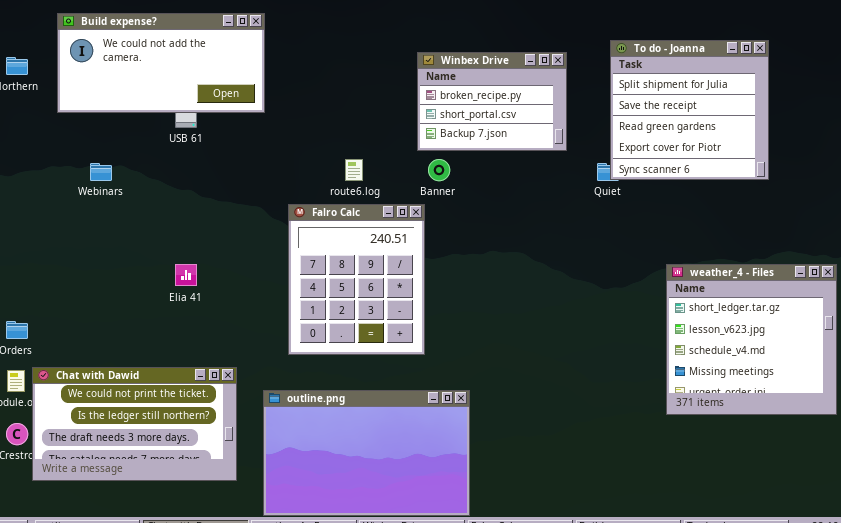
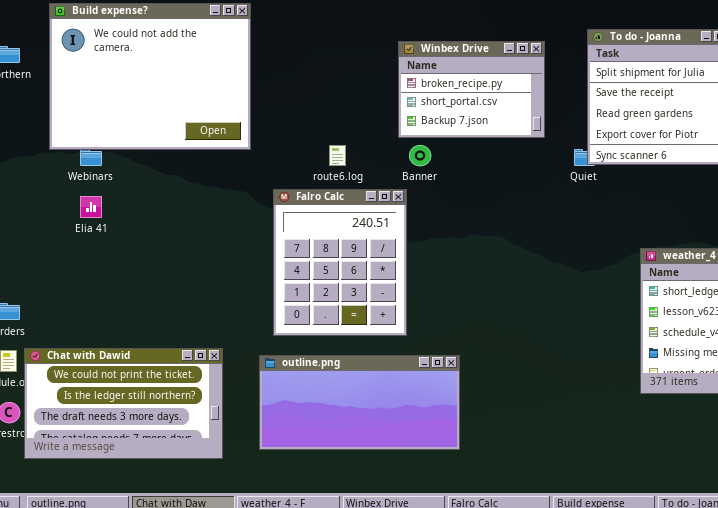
Build expense?: [57,13,265,113] -> [49,3,251,150], resized
Elia 41: [175,264,197,286] -> [80,196,102,218], moved
outline.png: [263,390,470,516] -> [259,355,460,450], moved, resized

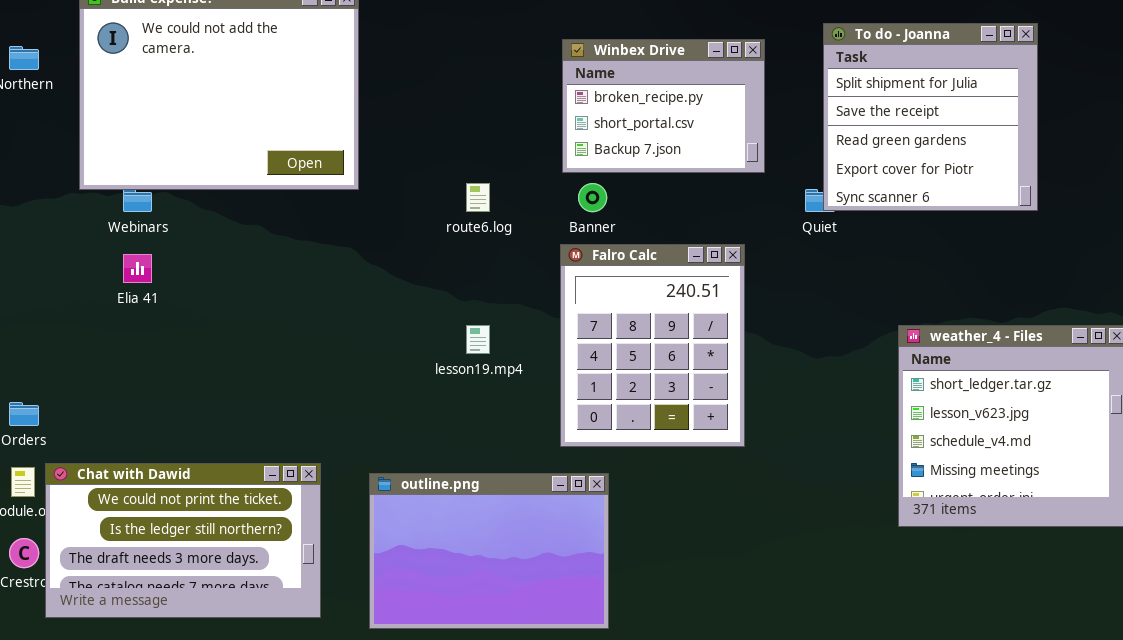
Falro Calc: [273,189,407,336] -> [560,244,745,447], moved
outline.png: [259,355,460,450] -> [369,473,609,629], resized

